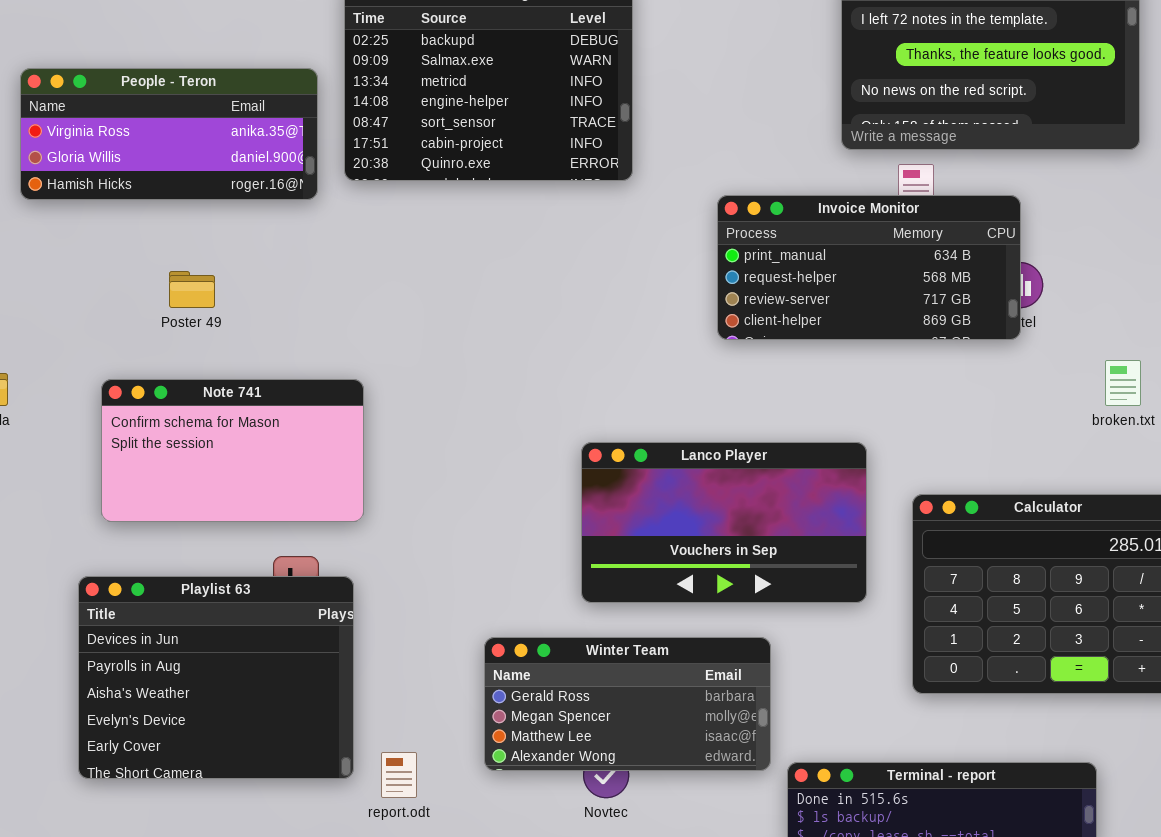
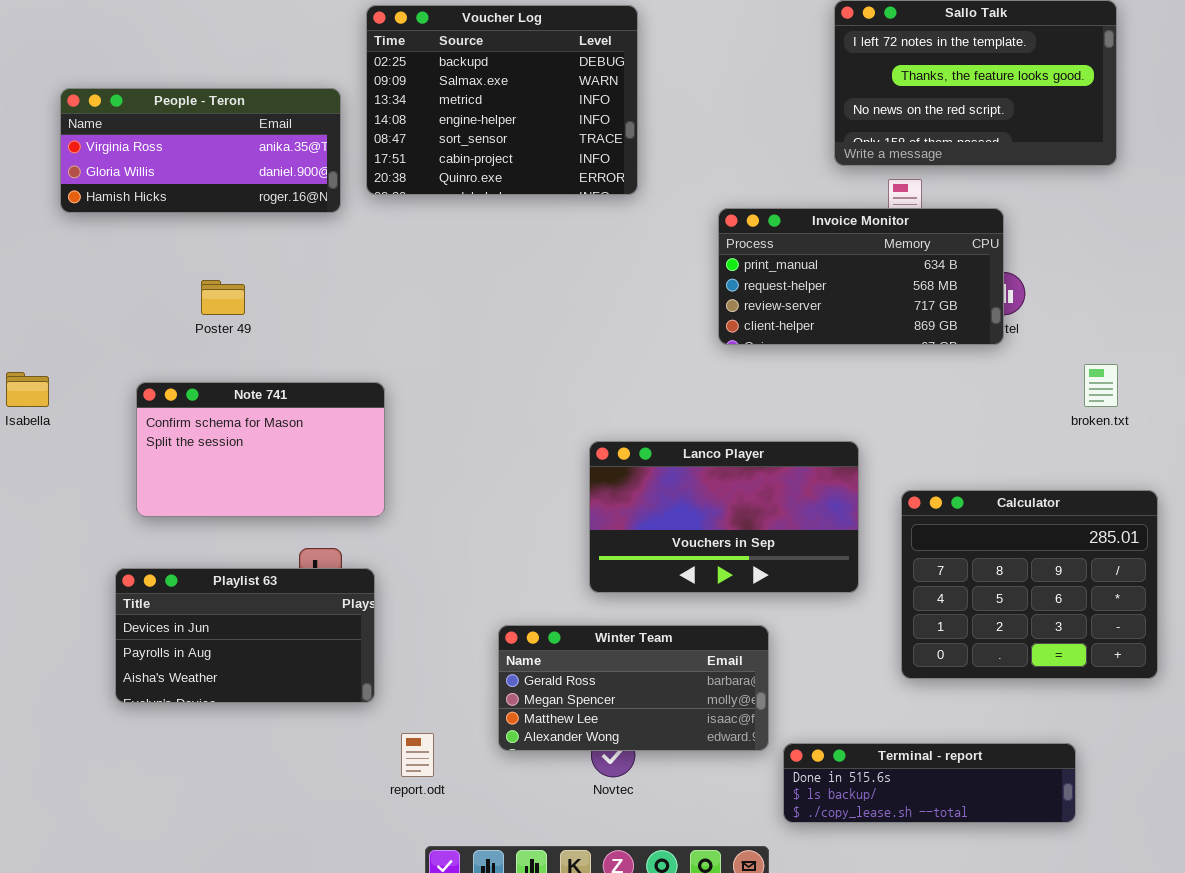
Playlist 63: [78,576,354,779] -> [115,568,375,703], resized

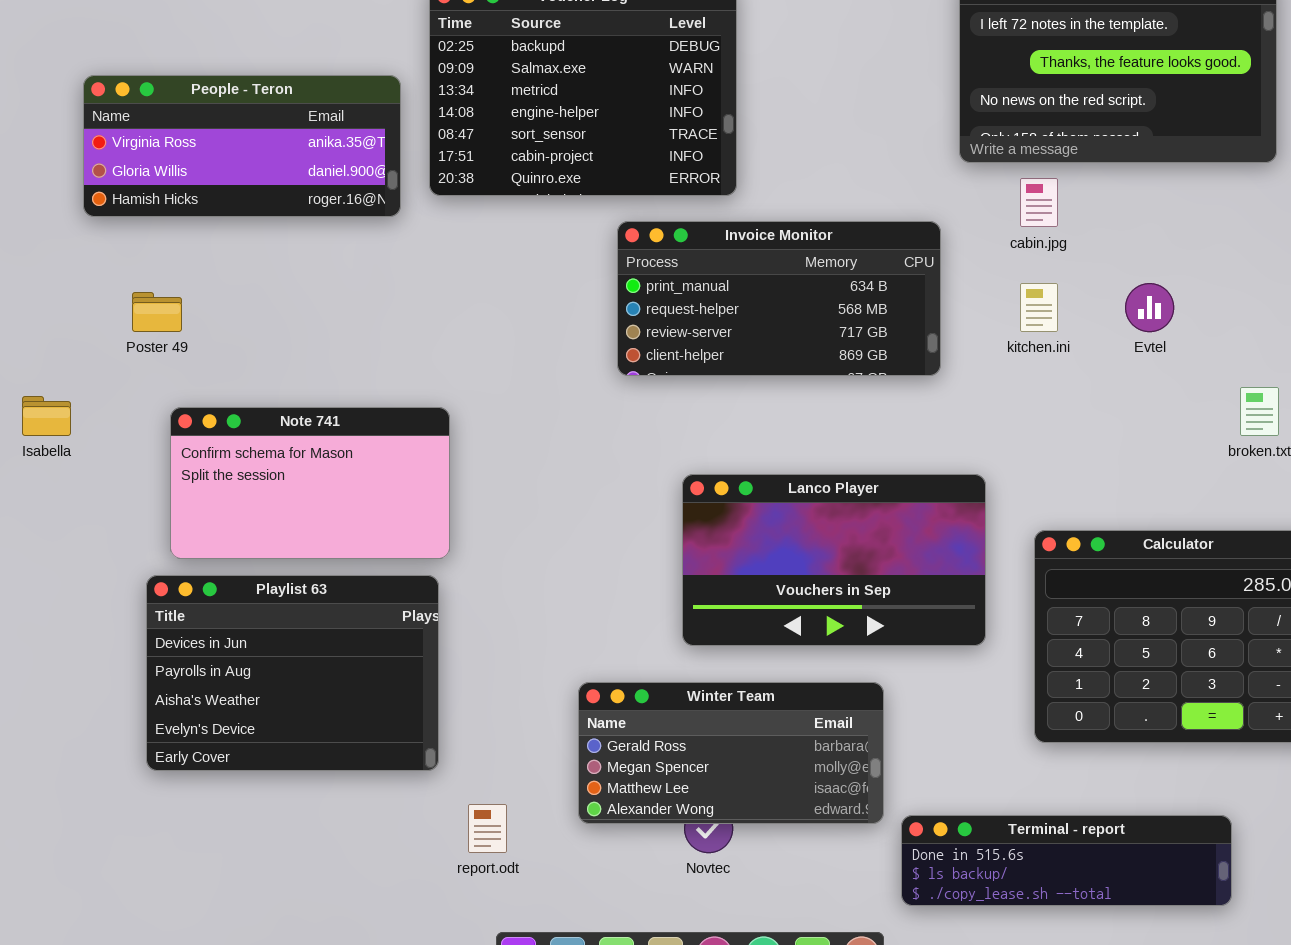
Invoice Monitor: [718,208,1004,345] -> [617,221,941,376], moved
Poster 49: [201,280,245,315] -> [132,292,182,332], moved
Playlist 63: [115,568,375,703] -> [146,575,439,771], resized

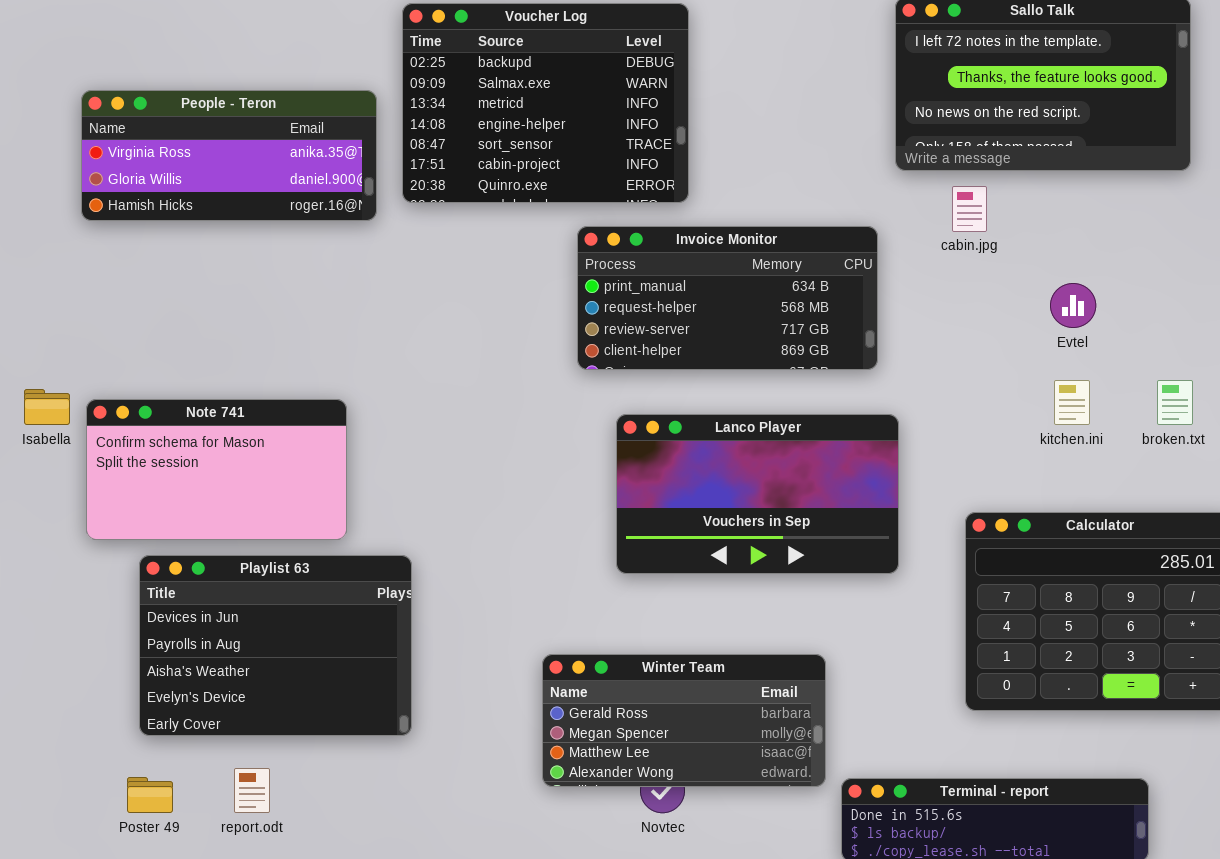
kitchen.ini: [1020,283,1058,332] -> [1054,380,1090,425], moved
Poster 49: [132,292,182,332] -> [127,777,173,813], moved
Note 741: [170,407,450,559] -> [86,399,347,540], moved
Lanco Player: [682,474,986,646] -> [616,414,899,574], moved
report.odt: [468,804,507,853] -> [234,768,270,813], moved

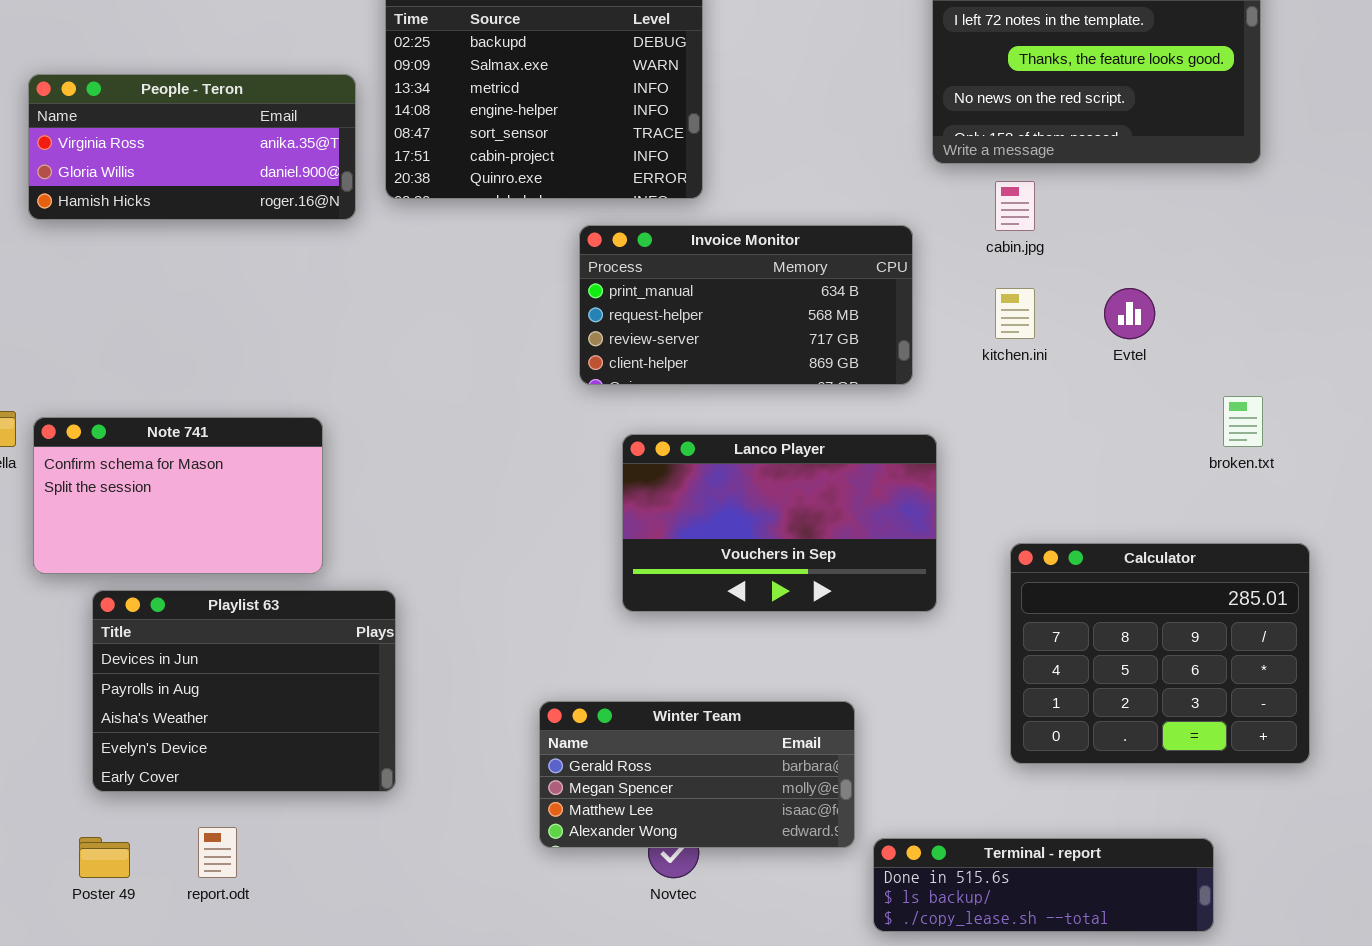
kitchen.ini: [1054,380,1090,425] -> [995,288,1035,339], moved

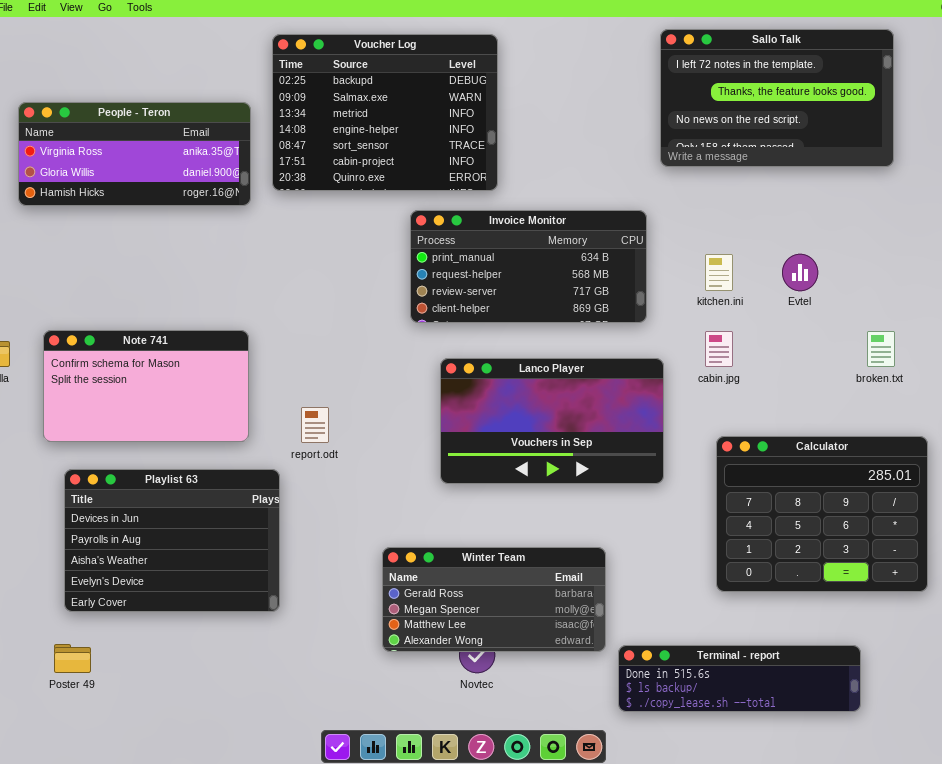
cabin.jpg: [995,181,1035,231] -> [705,331,733,367], moved
Note 741: [33,417,323,574] -> [43,330,249,442], moved
report.odt: [198,827,237,878] -> [301,407,329,443], moved

